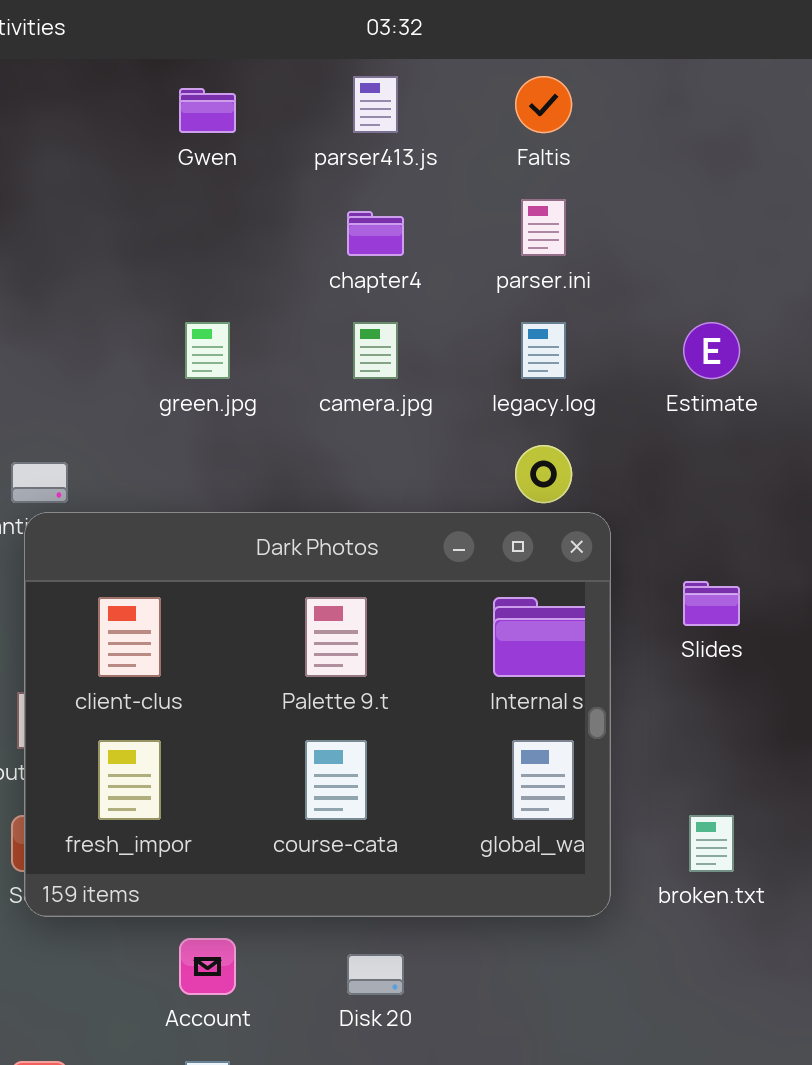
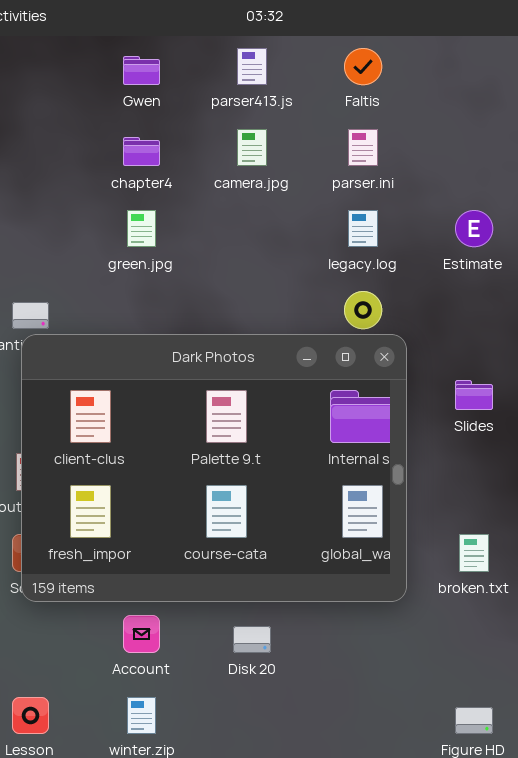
chapter4: [347,211,404,256] -> [123,137,160,166], moved
camera.jpg: [353,322,398,379] -> [237,129,267,166], moved

